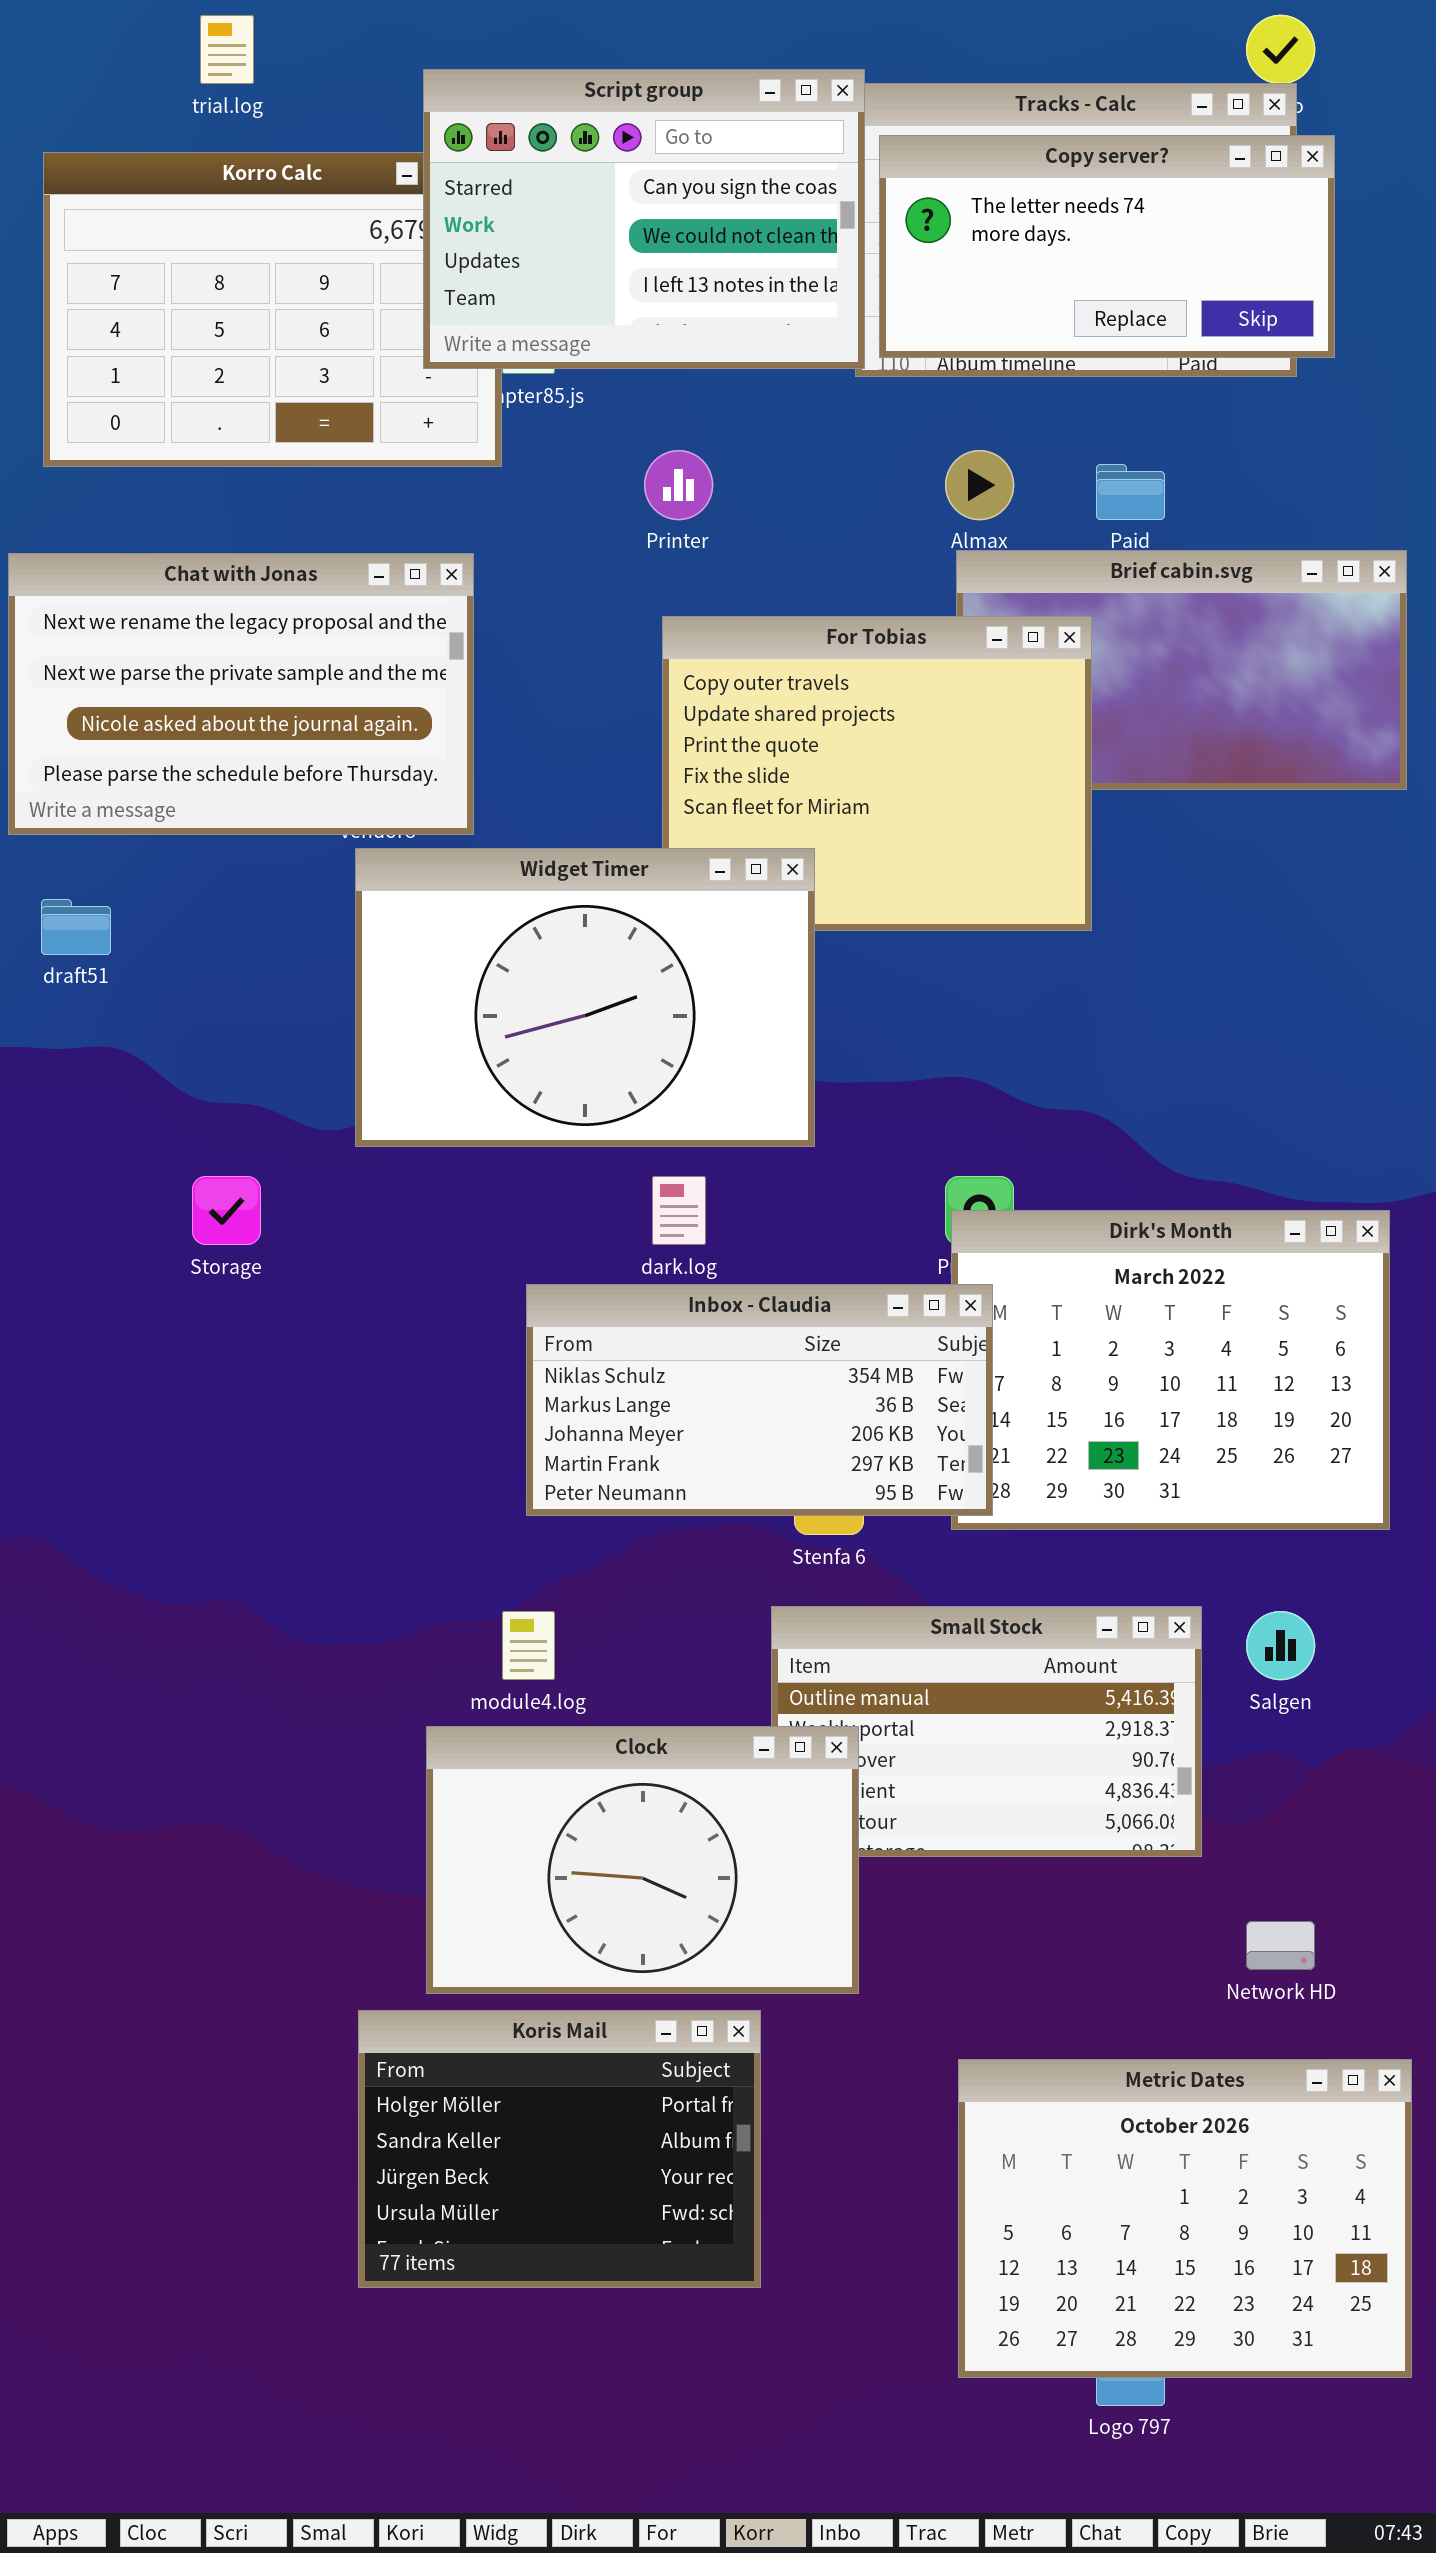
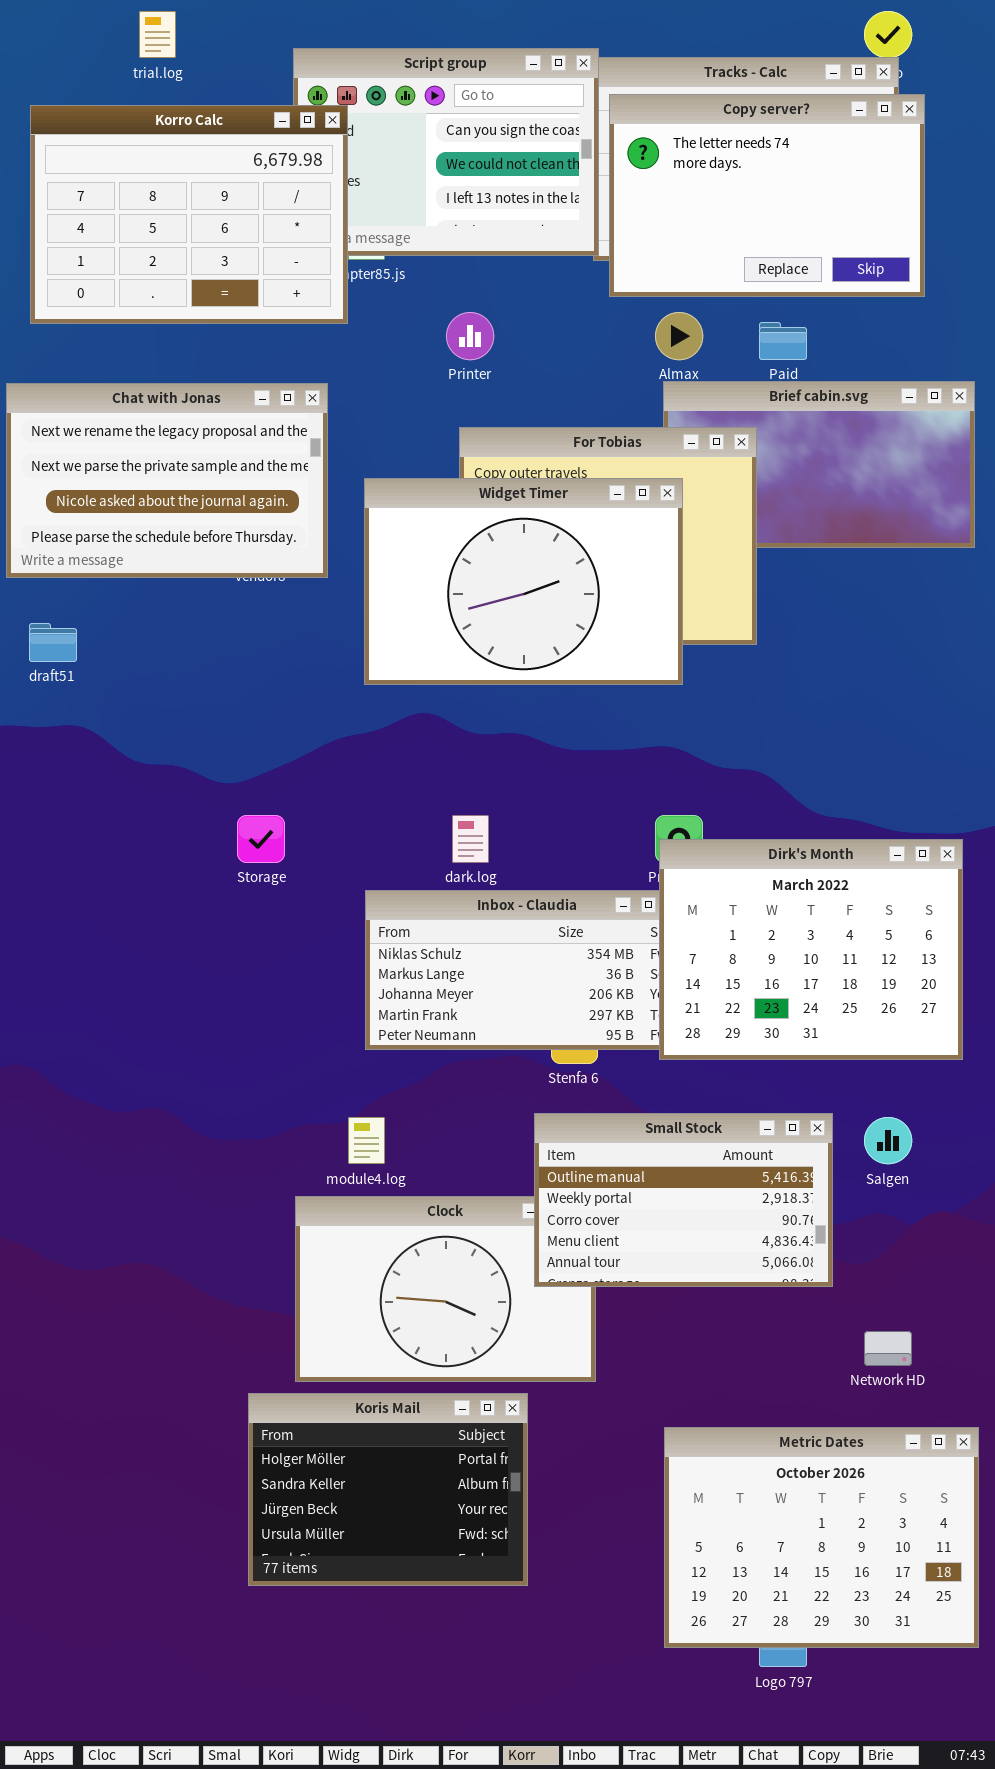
Copy server?: [879,135,1335,358] -> [609,94,925,297], resized
Korro Calc: [43,152,502,467] -> [30,105,348,324], raised
Widget Timer: [355,848,815,1147] -> [364,478,683,685], moved
Storage: [192,1176,261,1245] -> [237,815,285,863], moved
Dirk's Month: [951,1210,1390,1530] -> [659,839,963,1060], raised
Small Stock: [771,1606,1202,1857] -> [534,1113,833,1287], raised

